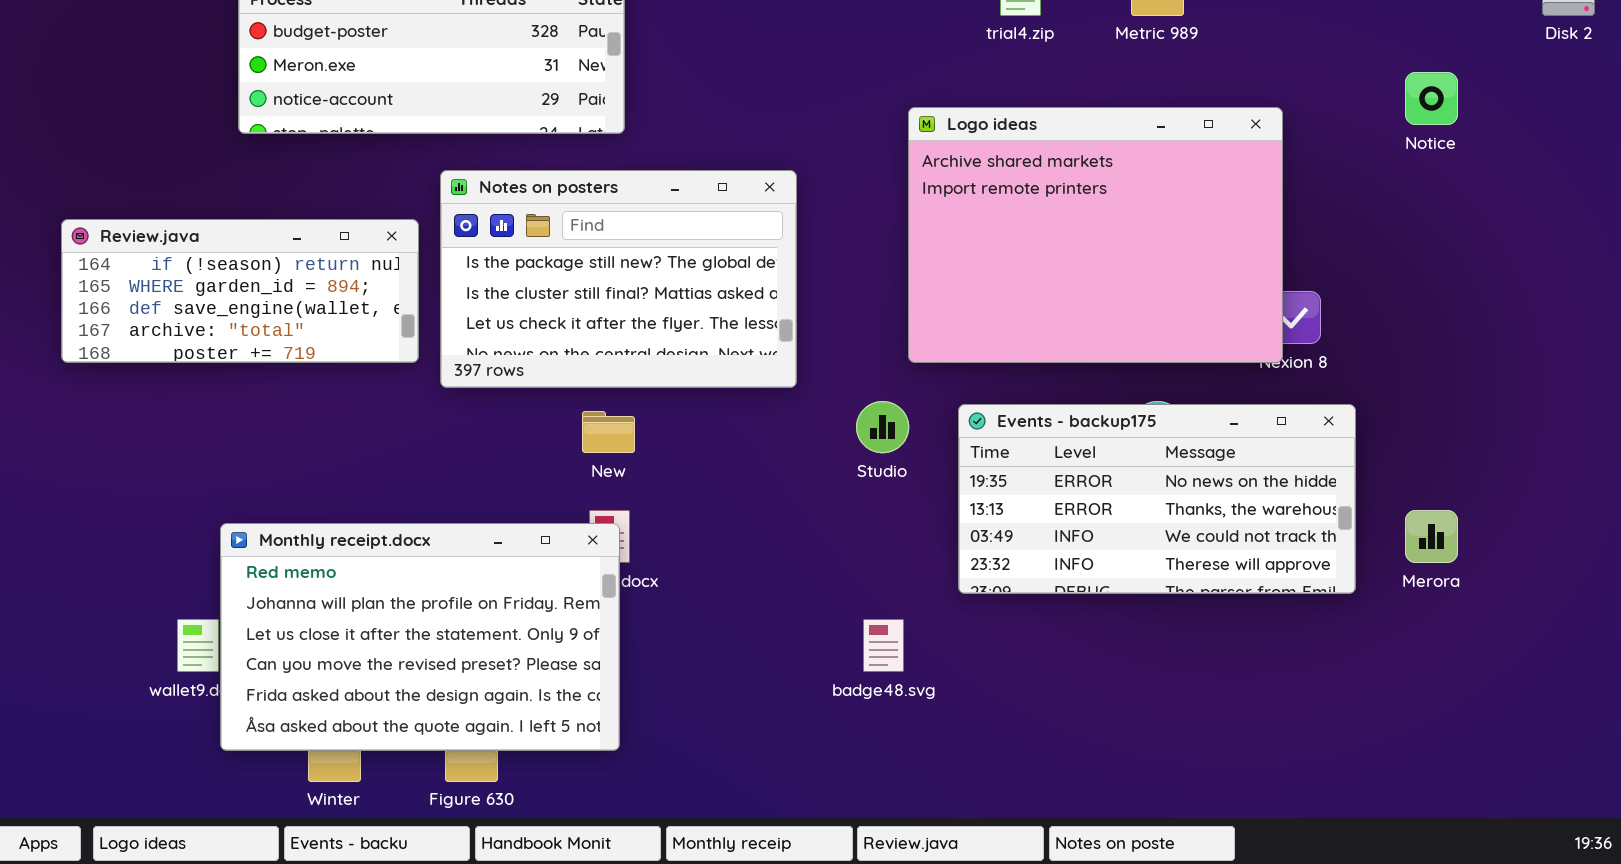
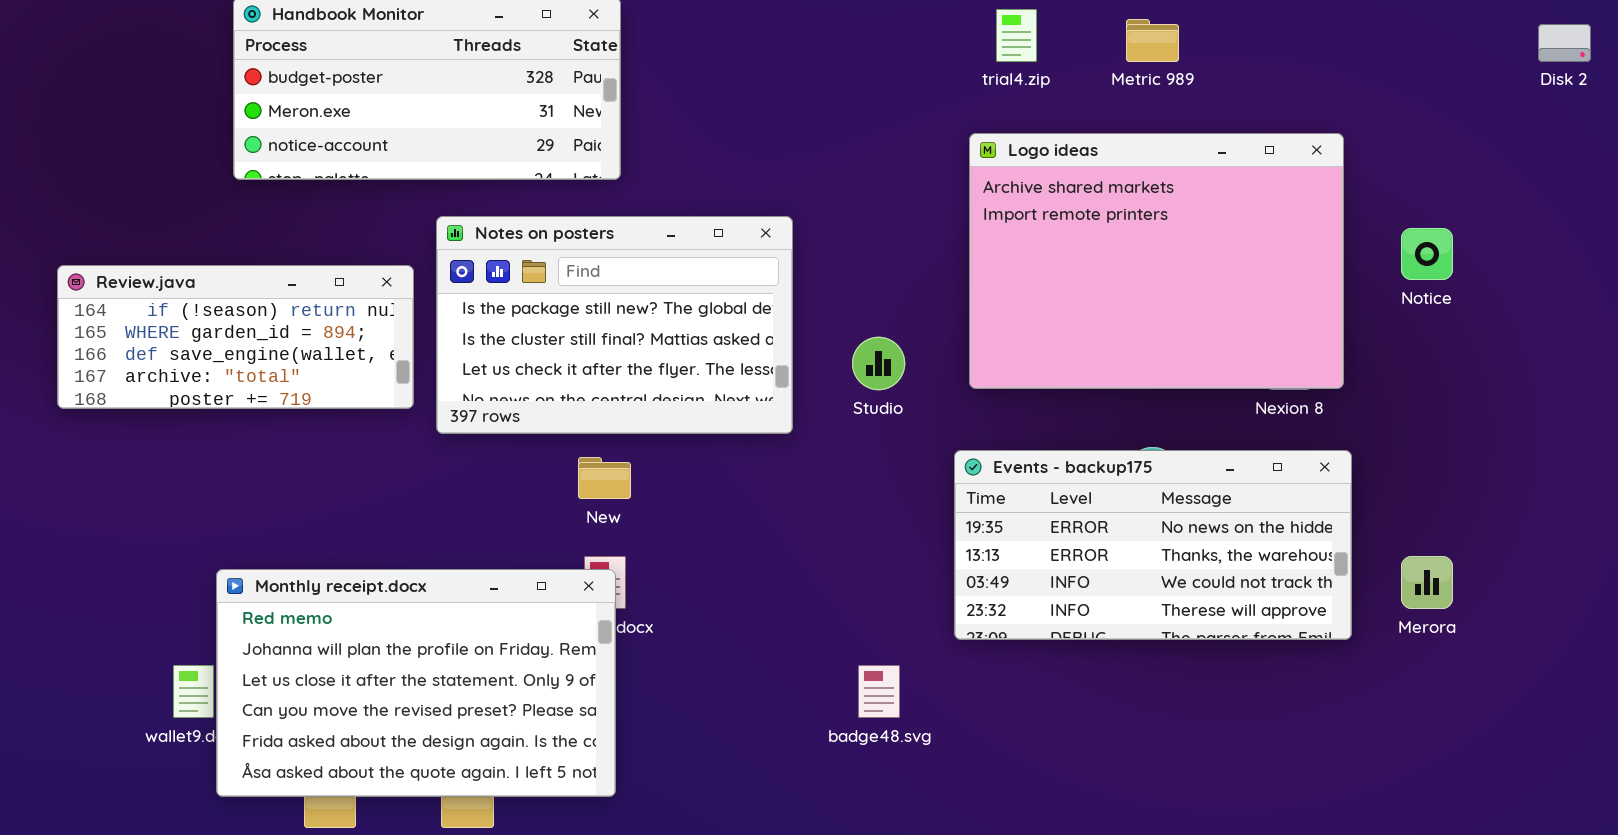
Notice: [1405,72,1458,125] -> [1401,228,1453,280], moved
Logo ideas: [908,107,1283,363] -> [969,133,1344,389], moved
Studio: [856,401,909,453] -> [852,337,905,390], moved

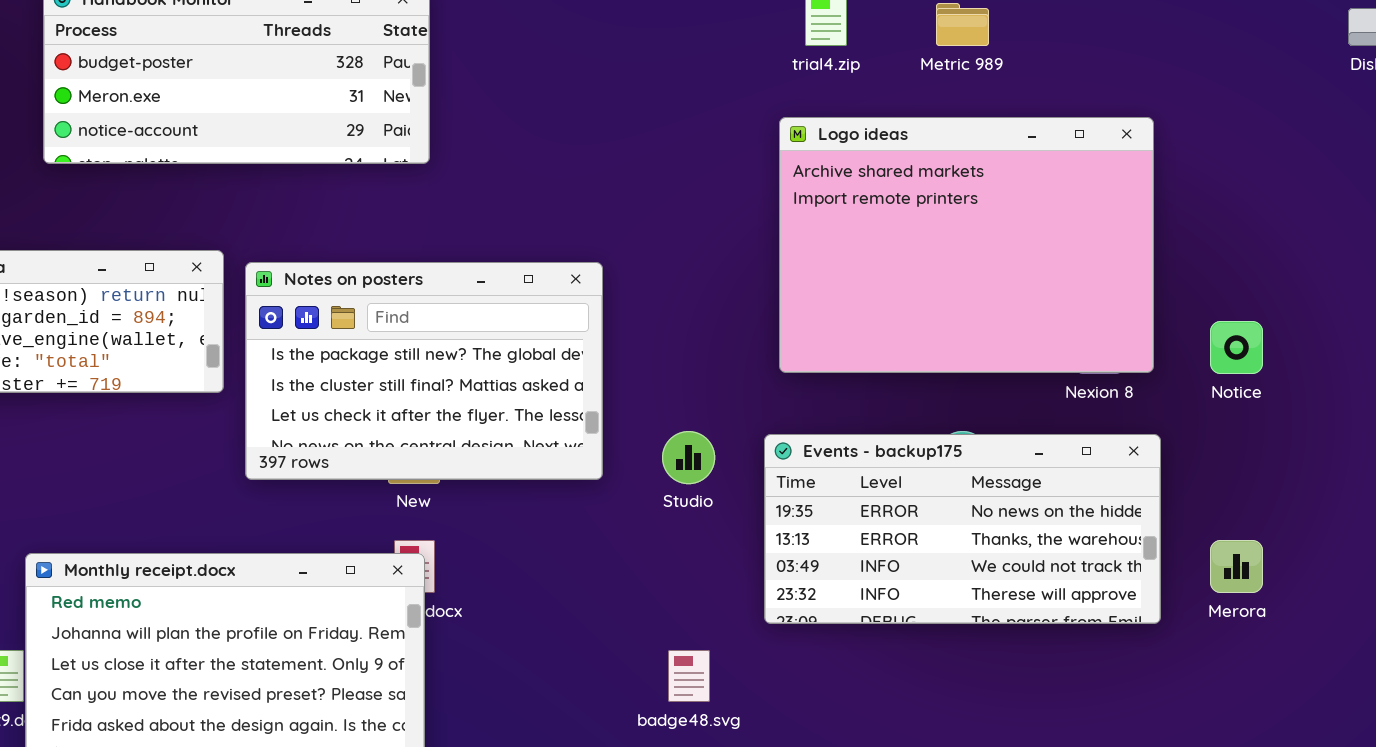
Notes on posters: [436,216,793,434] -> [245,262,603,480], moved
Notice: [1401,228,1453,280] -> [1210,321,1263,374], moved
Studio: [852,337,905,390] -> [662,431,715,484], moved

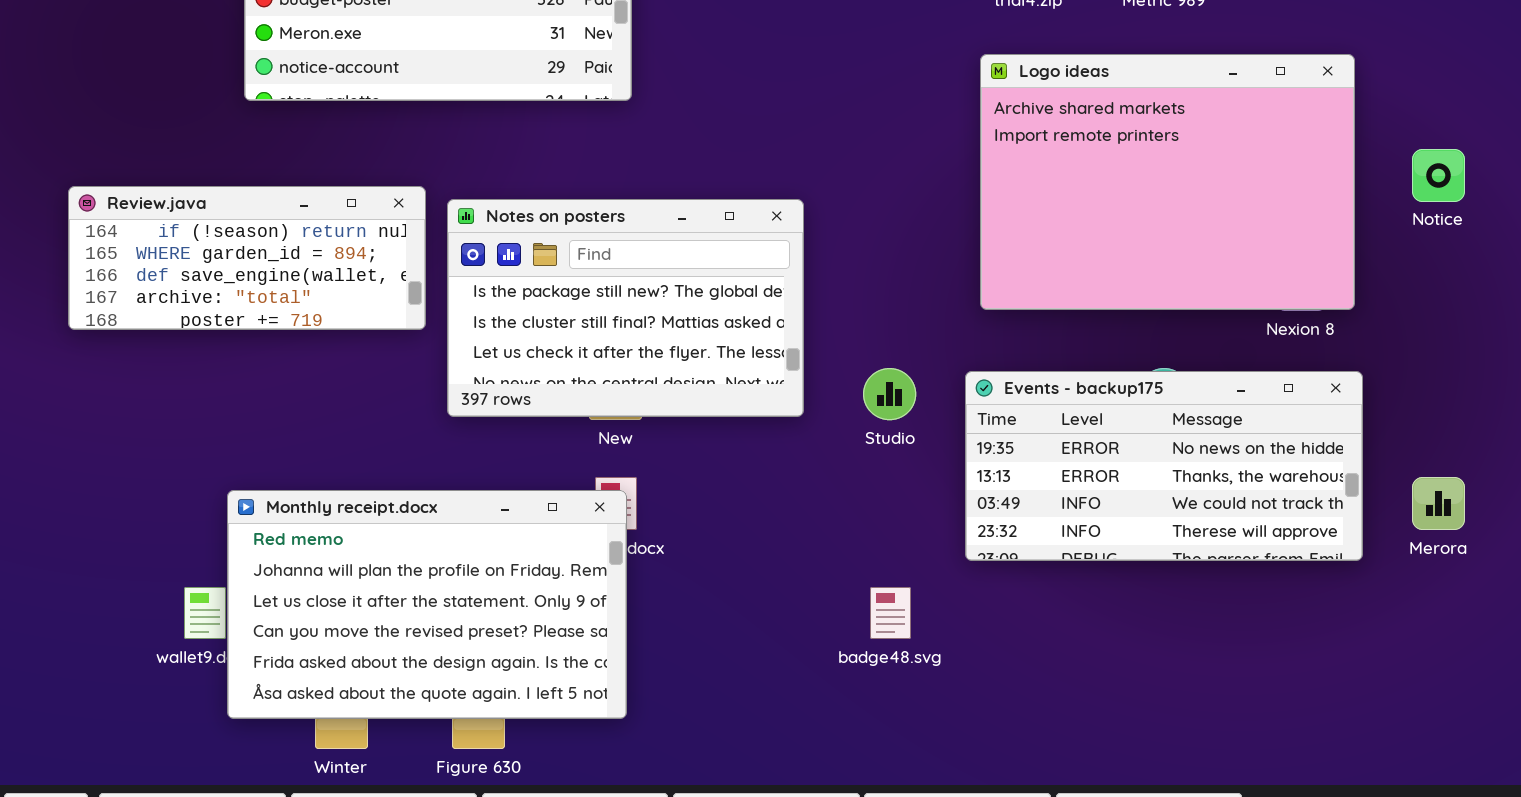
Notice: [1210,321,1263,374] -> [1412,149,1465,202], moved

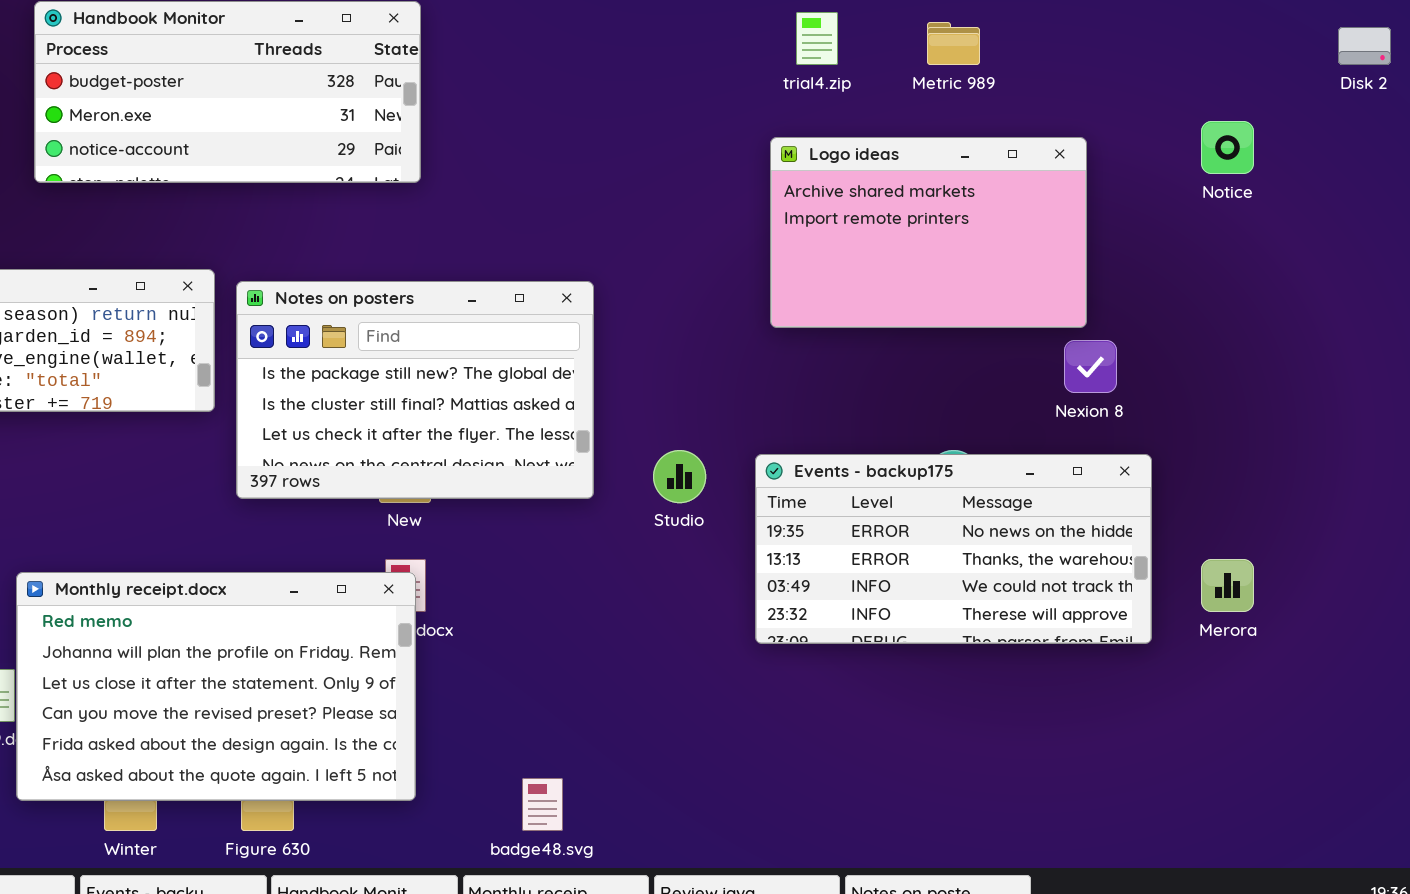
Logo ideas: [980,54,1355,310] -> [770,137,1087,328], resized
Notice: [1412,149,1465,202] -> [1201,121,1254,174], moved
badge48.svg: [870,587,911,639] -> [522,778,563,831], moved

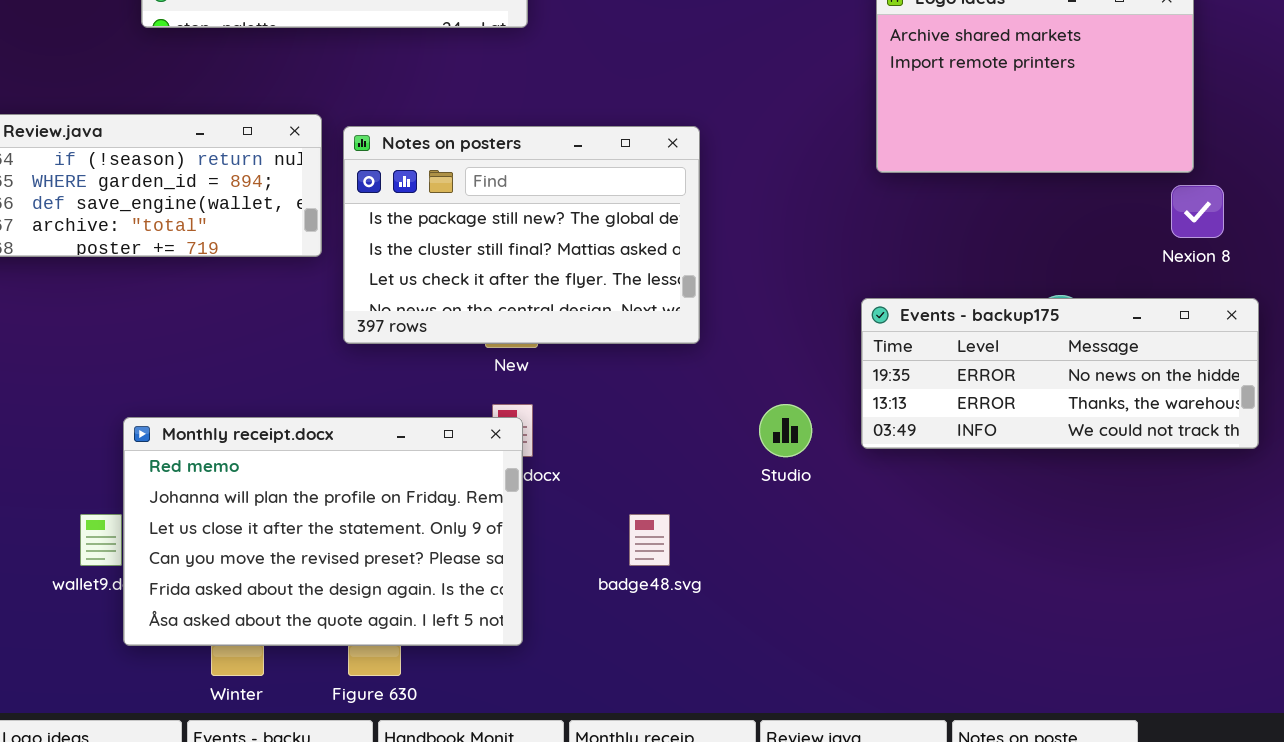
Studio: [653,450,706,503] -> [759,404,812,457], moved
Events - backup175: [755,454,1152,644] -> [861,298,1259,449], resized
badge48.svg: [522,778,563,831] -> [629,514,670,566], moved

